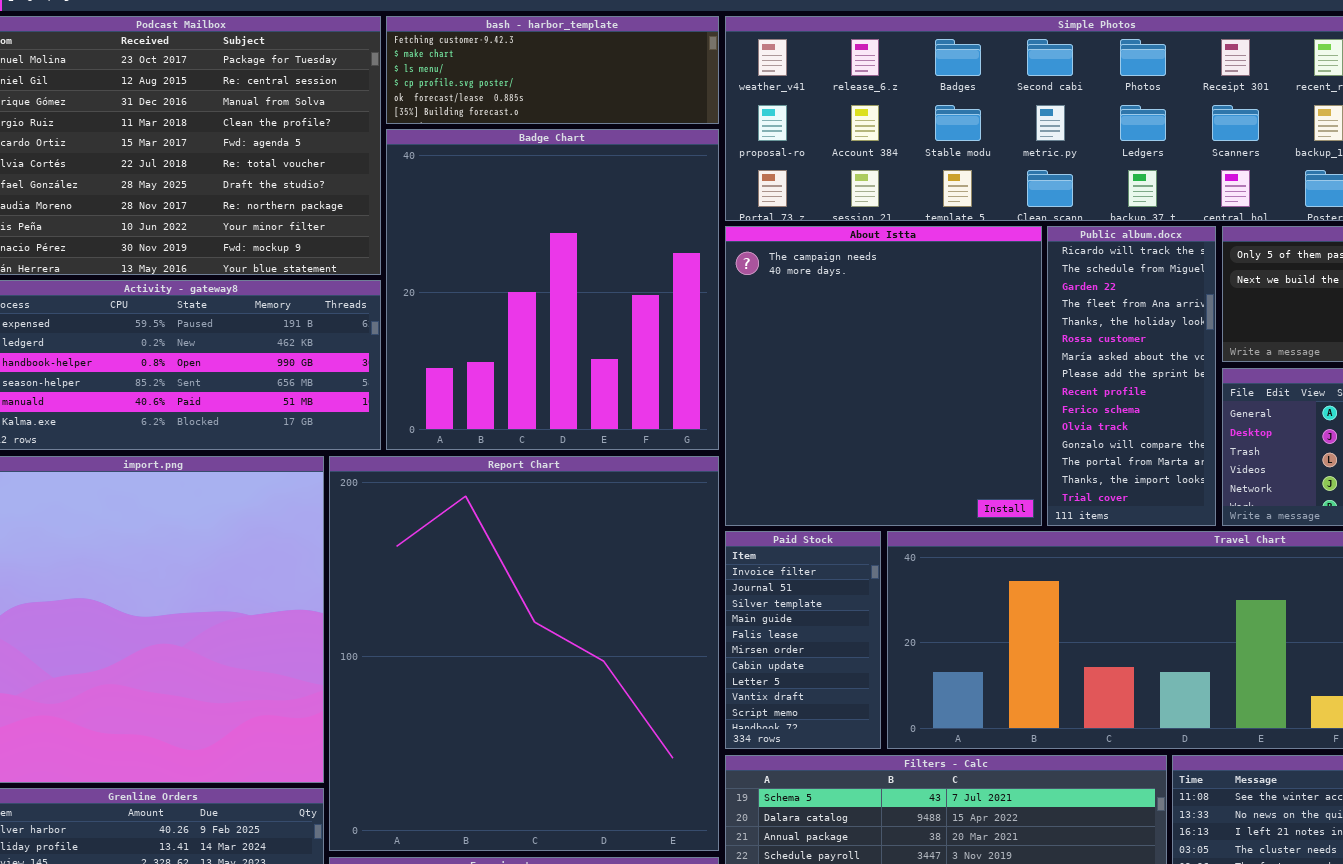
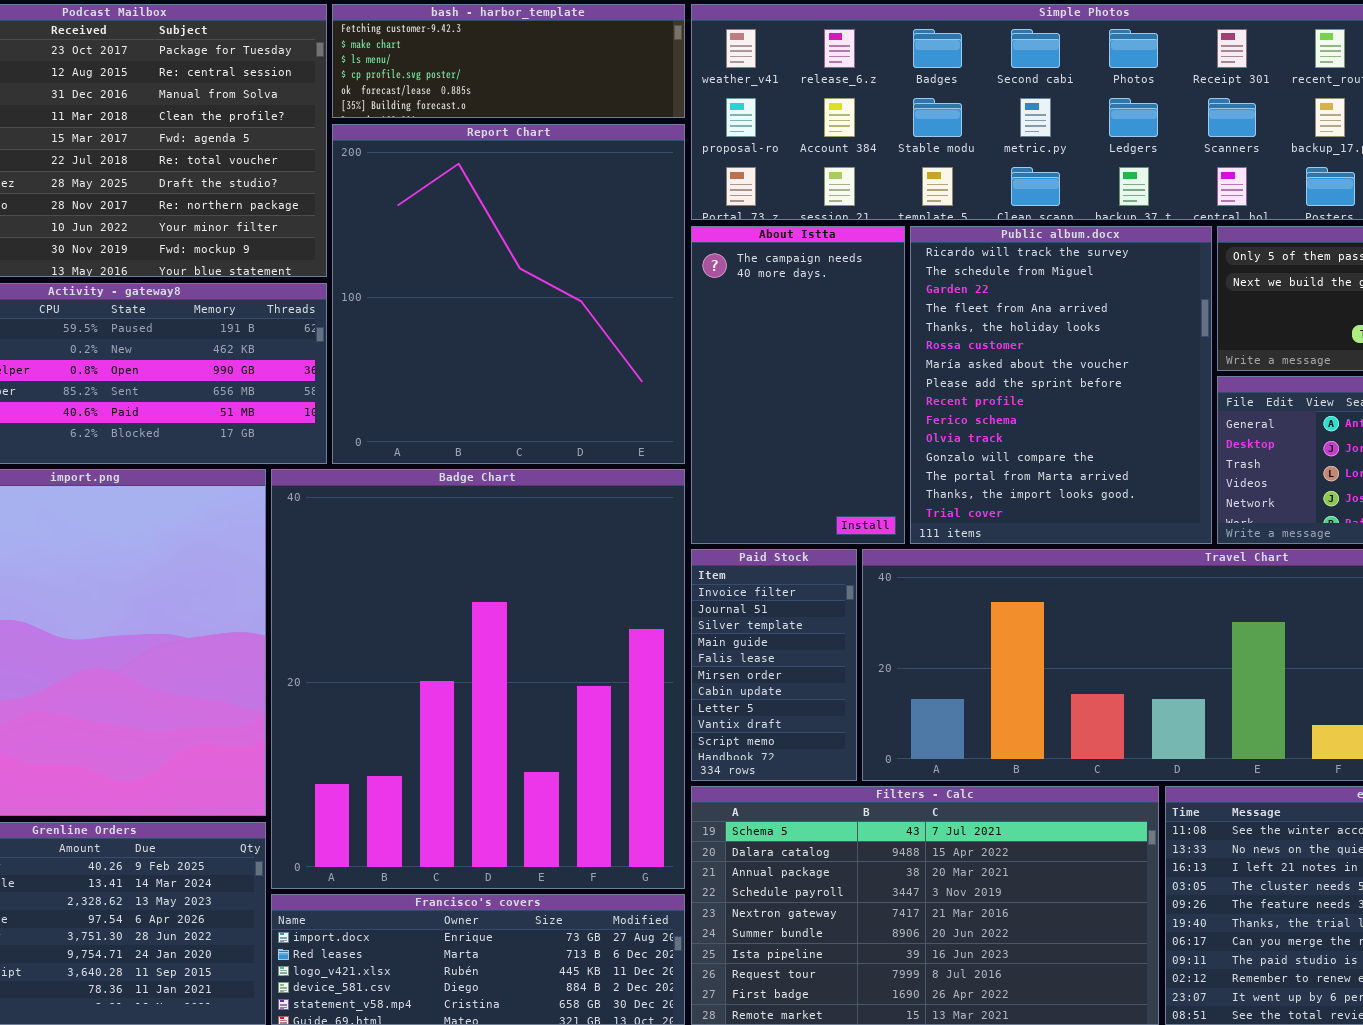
Badge Chart: [386,129,719,450] -> [271,469,685,889], moved, resized
About Istta: [725,226,1042,526] -> [691,226,905,544], resized
Public album.docx: [1047,226,1216,526] -> [910,226,1212,544], resized
Report Chart: [329,456,719,851] -> [332,124,685,464], moved, resized

